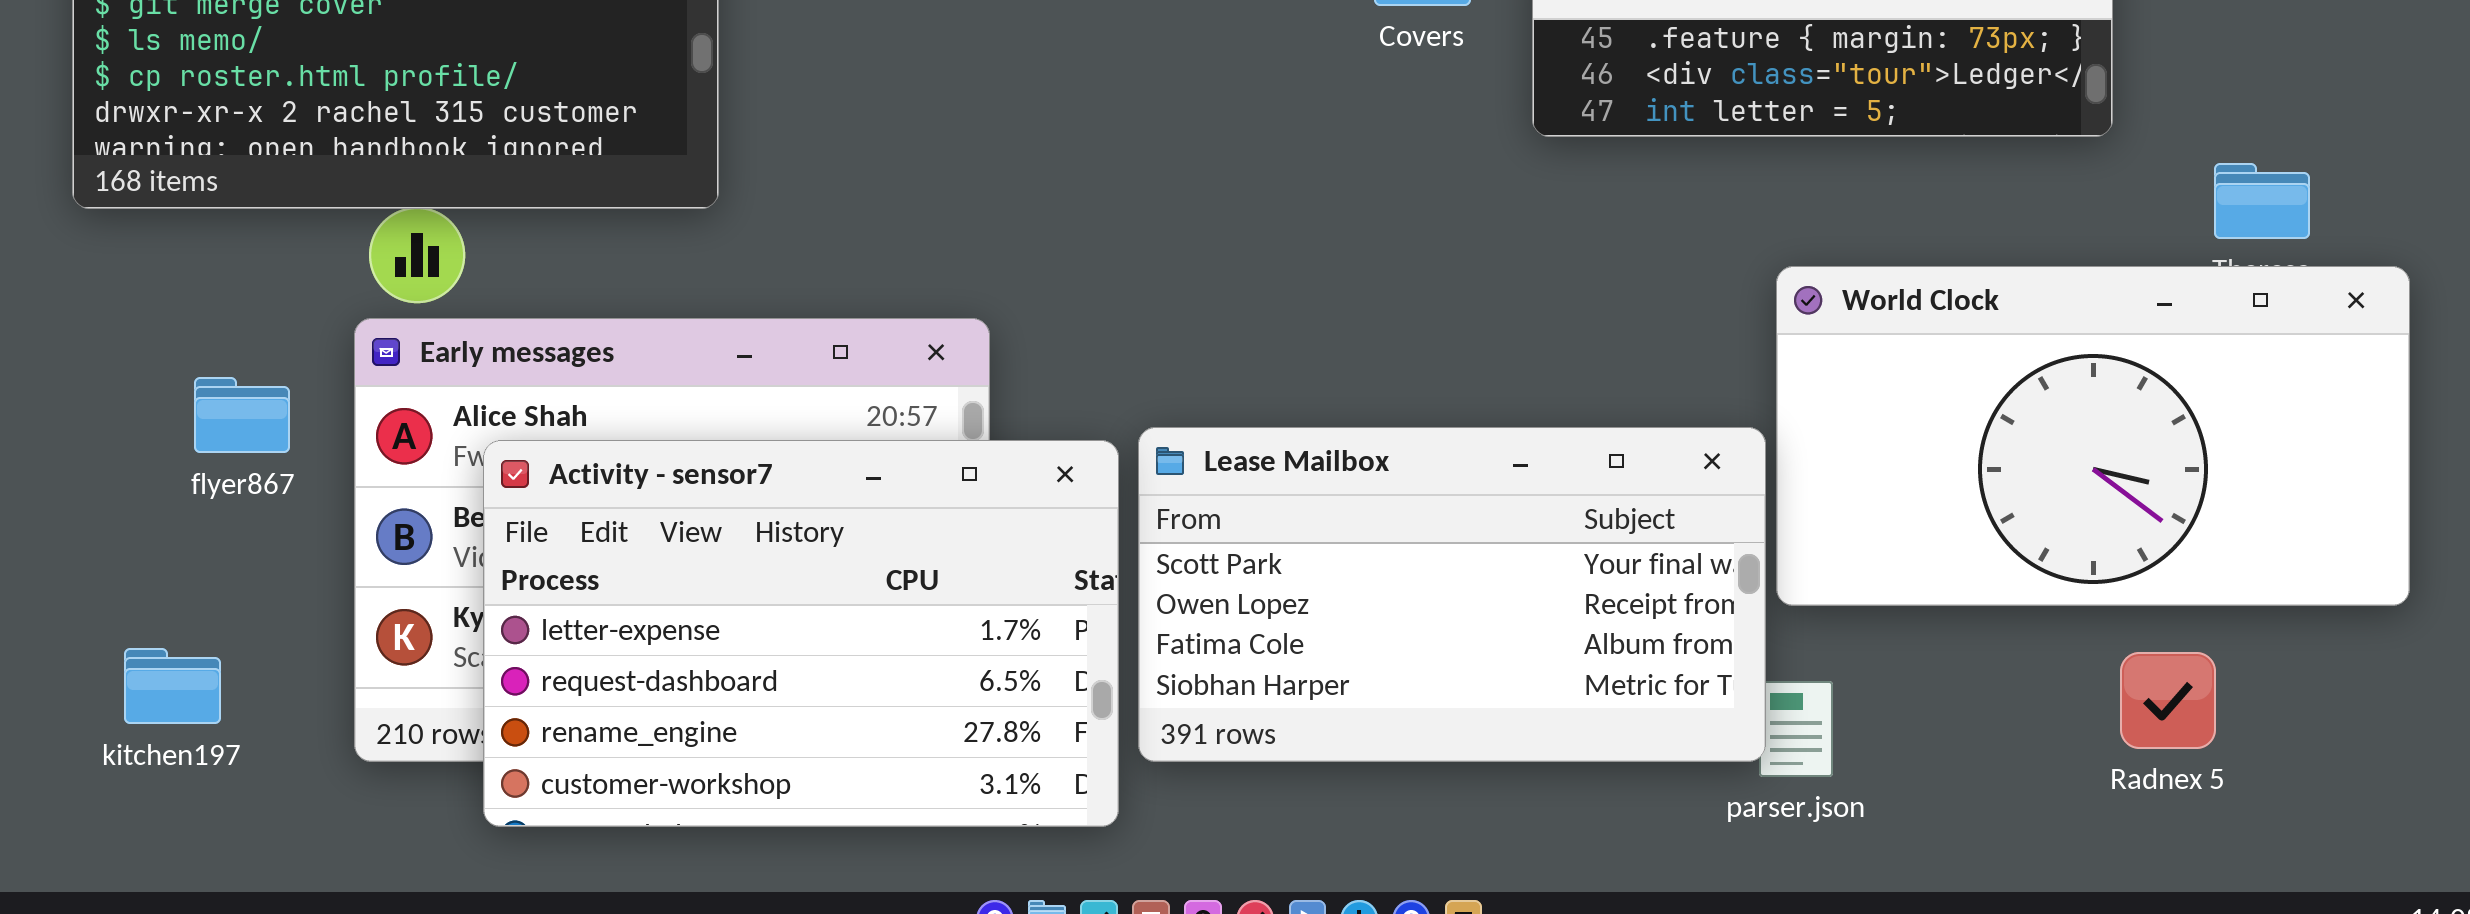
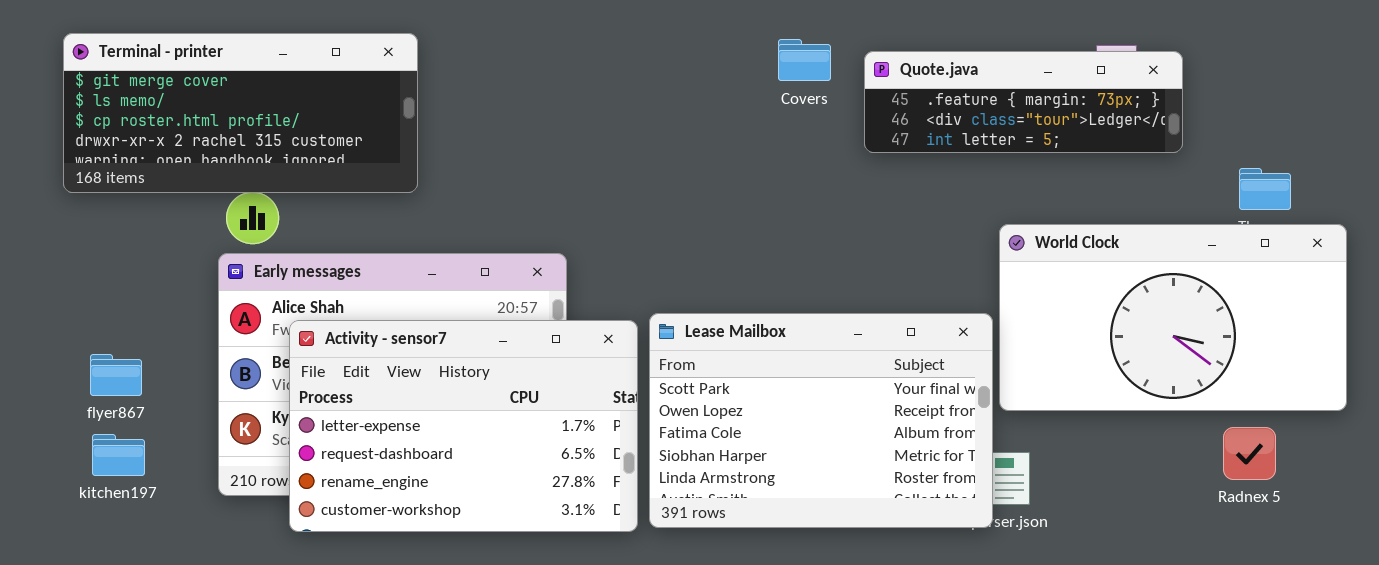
flyer867: [194,377,290,453] -> [90,354,142,396], moved
Lease Mailbox: [1138,427,1766,762] -> [649,313,993,528], resized
Radnex 5: [2120,652,2216,749] -> [1223,427,1276,480], moved

